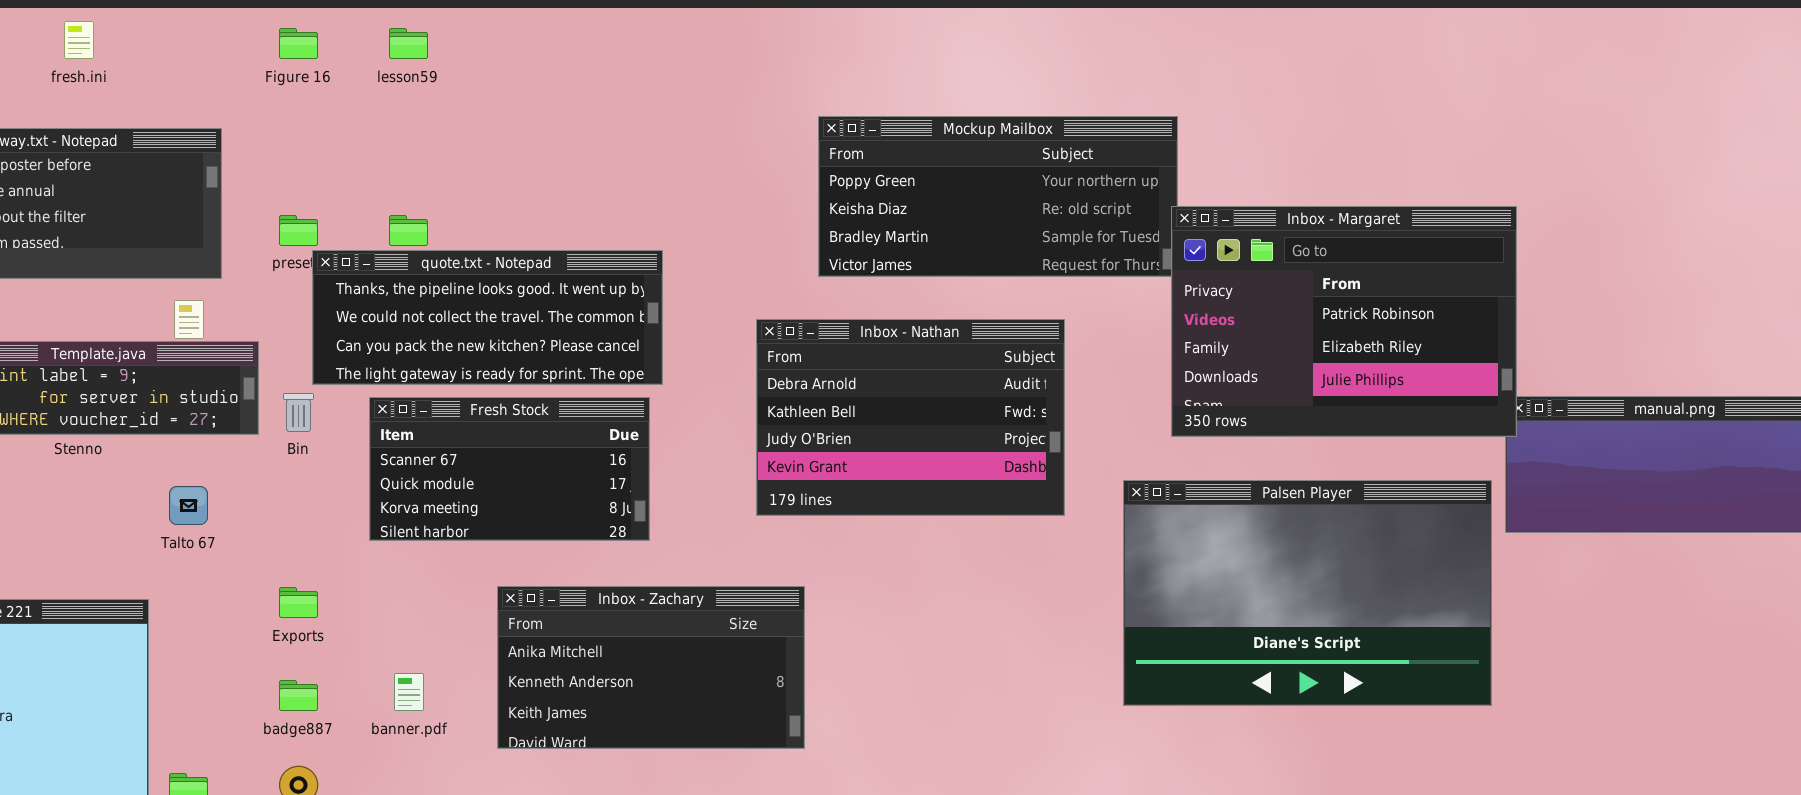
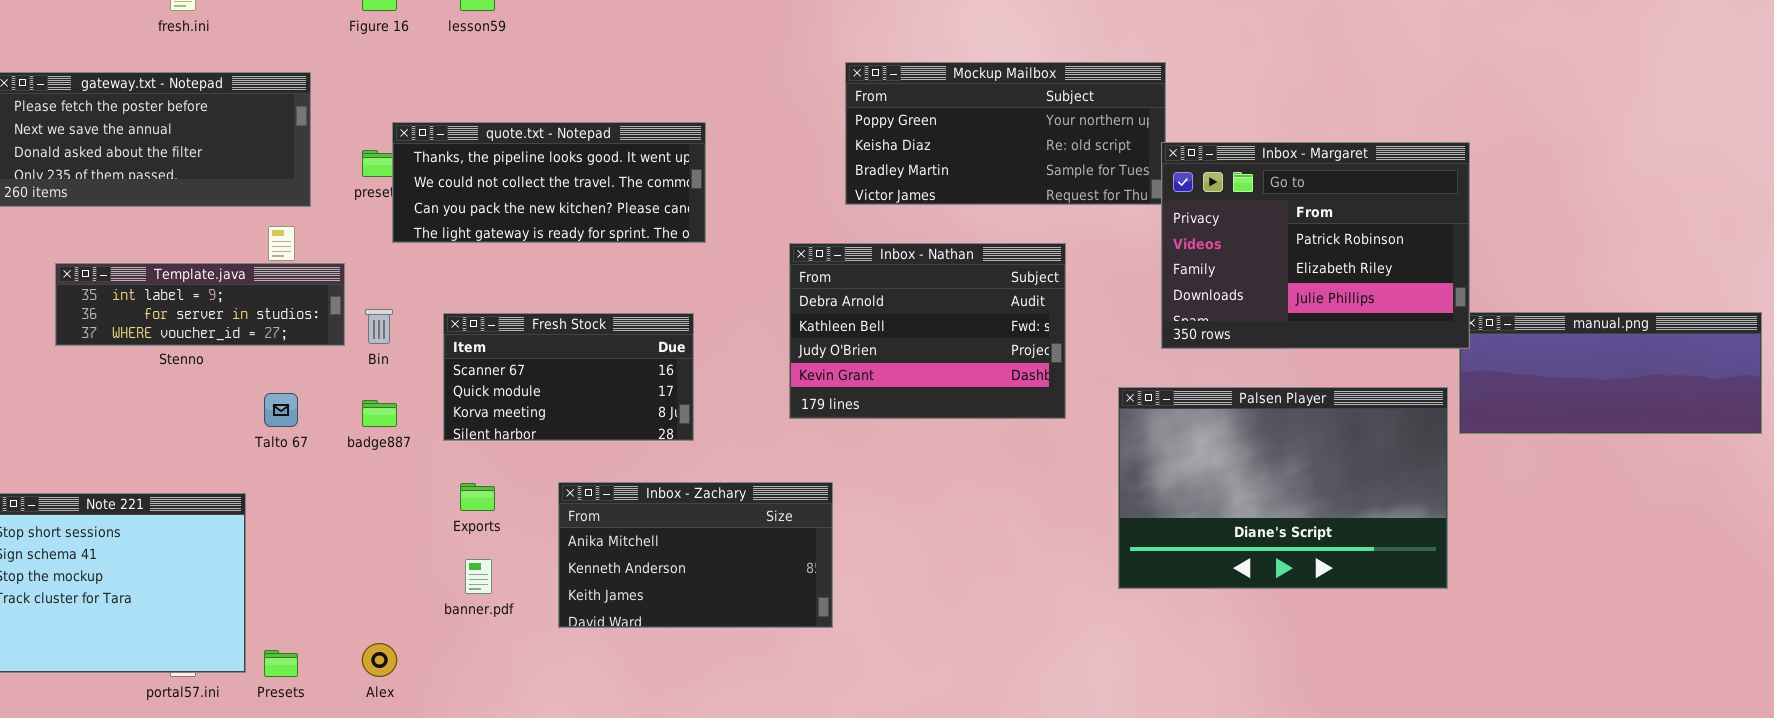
quote.txt - Notepad: [312,250,663,385] -> [392,122,706,243], moved
Exports: [279,587,318,618] -> [460,483,495,511], moved
badge887: [279,680,318,711] -> [362,400,397,427], moved

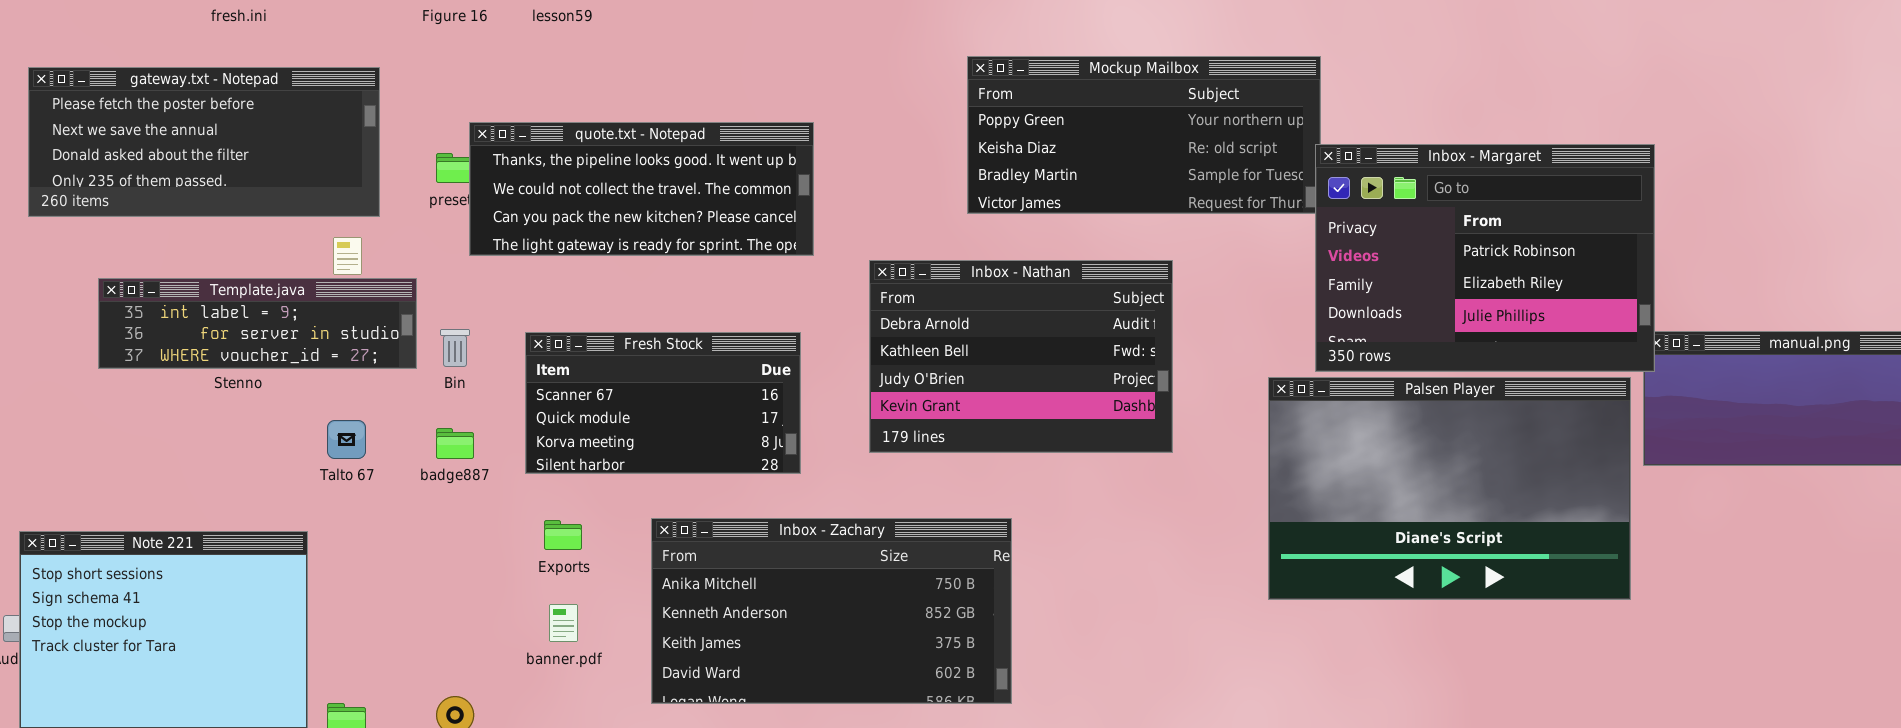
Inbox - Nathan: [789,243,1066,419] -> [869,260,1173,453], moved
Palsen Player: [1118,387,1448,589] -> [1268,377,1631,600], moved
Inbox - Zachary: [558,482,833,628] -> [651,518,1012,704], resized

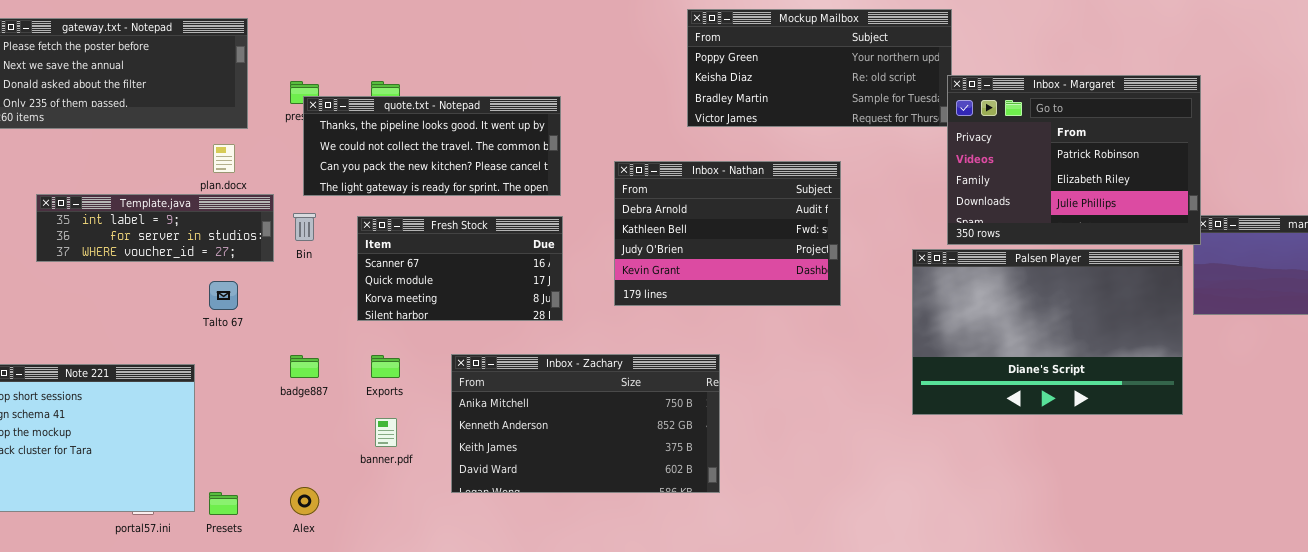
quote.txt - Notepad: [469,122,814,256] -> [303,96,561,196], moved
Template.java: [98,278,417,369] -> [36,194,274,262], moved
badge887: [436,428,474,459] -> [290,355,319,378], moved

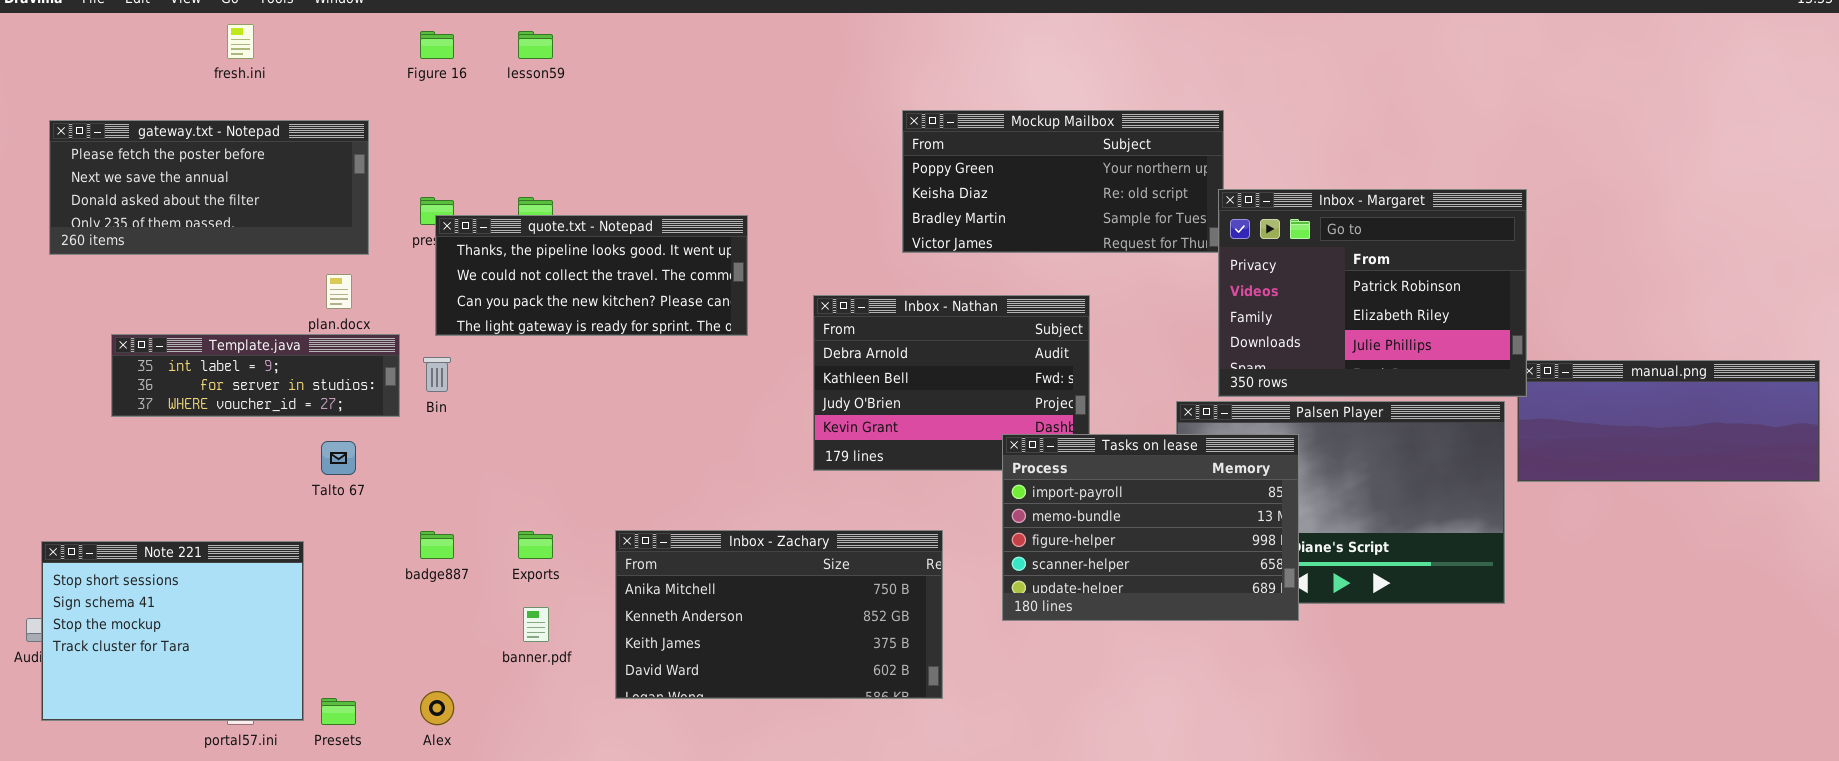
Fresh Stock: [357,216,563,321] -> none, closed
Tasks on lease: none -> [1002,434,1299,621], opened

